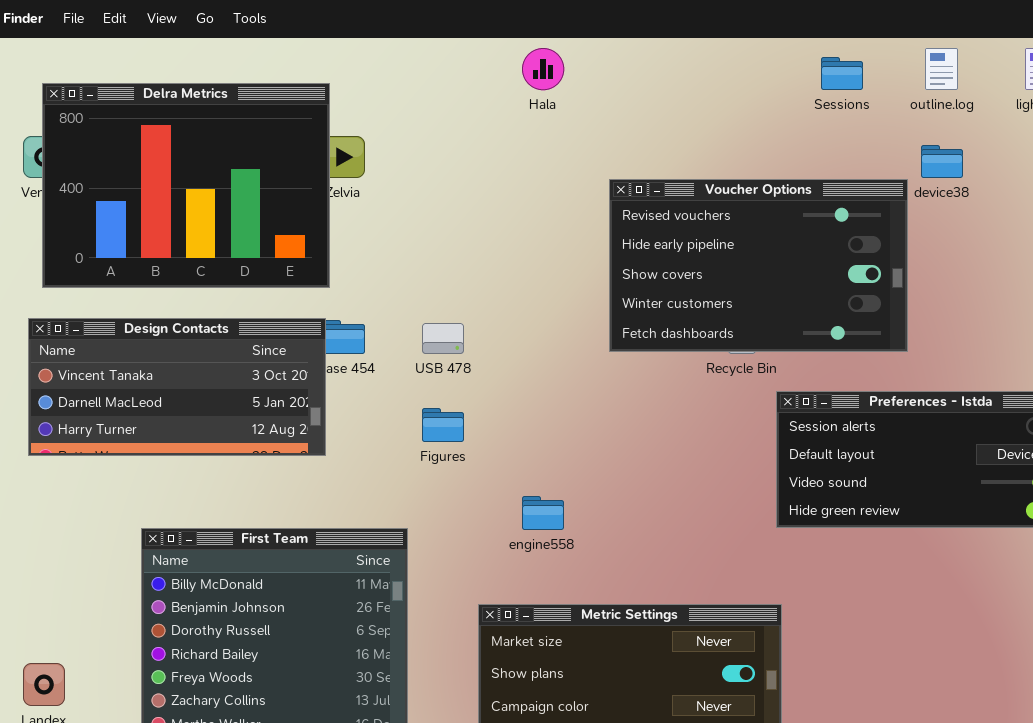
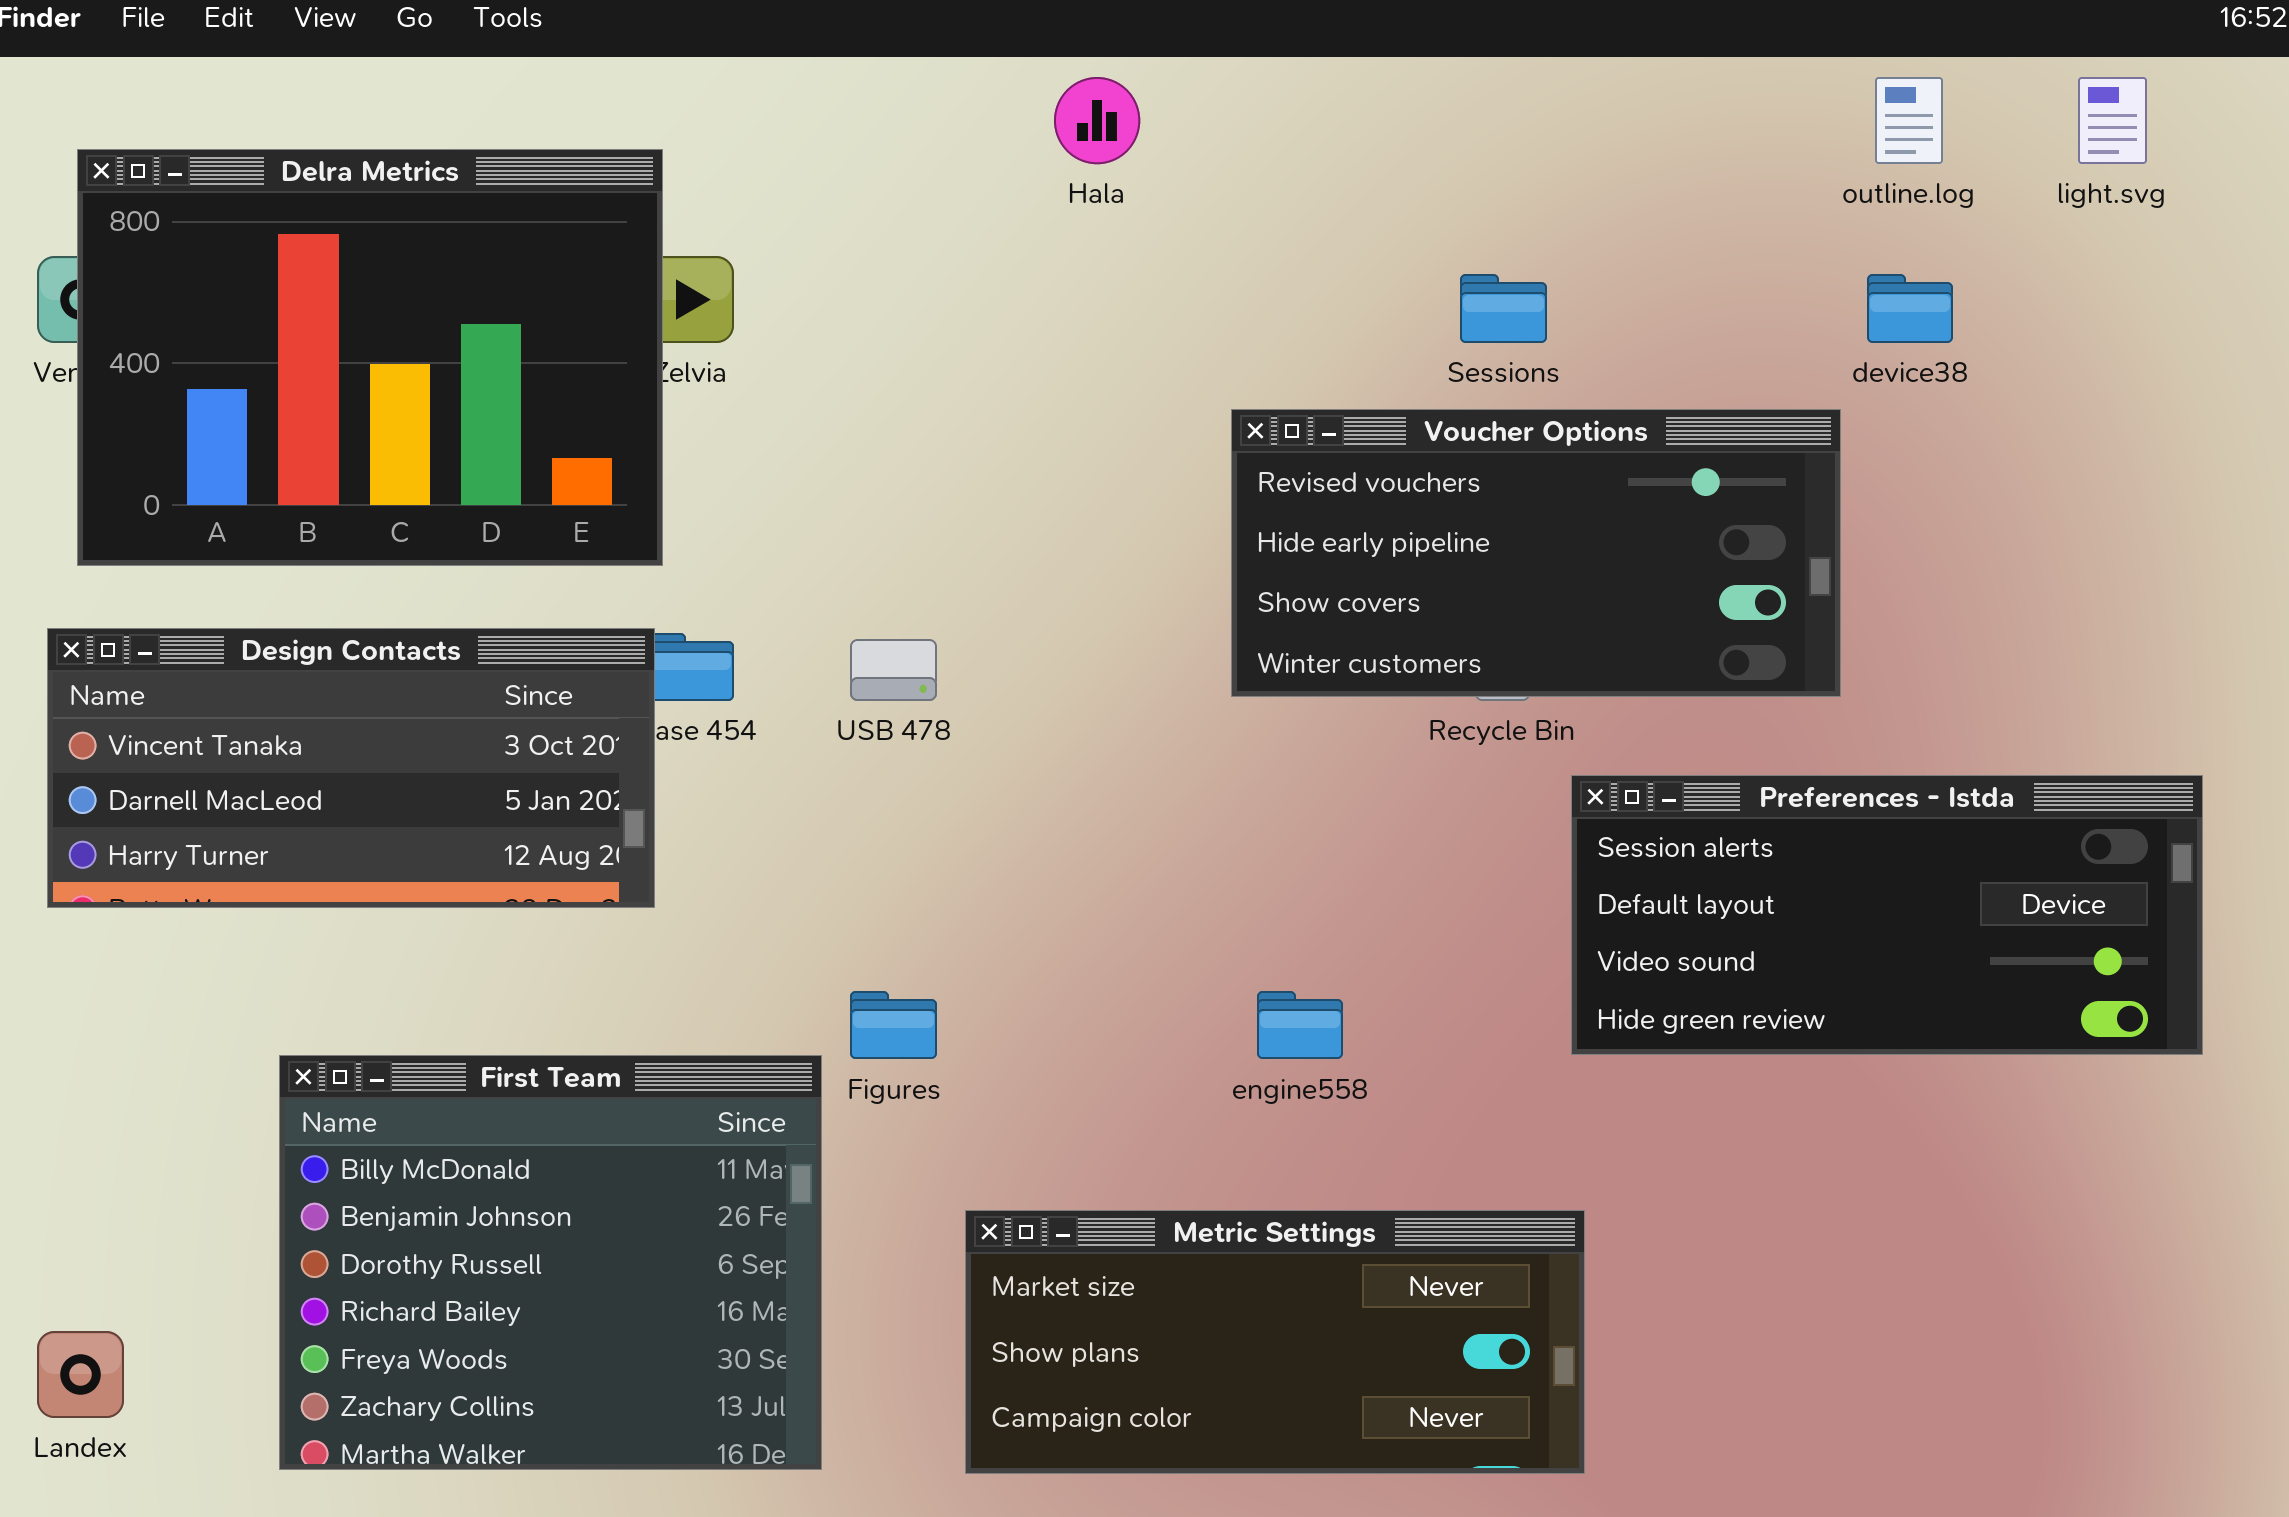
Sessions: [821,57,863,90] -> [1460,274,1547,343], moved
Voucher Options: [609,179,908,352] -> [1231,409,1841,697], resized
Figures: [422,408,464,442] -> [850,991,937,1059], moved
engine558: [522,496,564,530] -> [1257,991,1343,1059], moved

